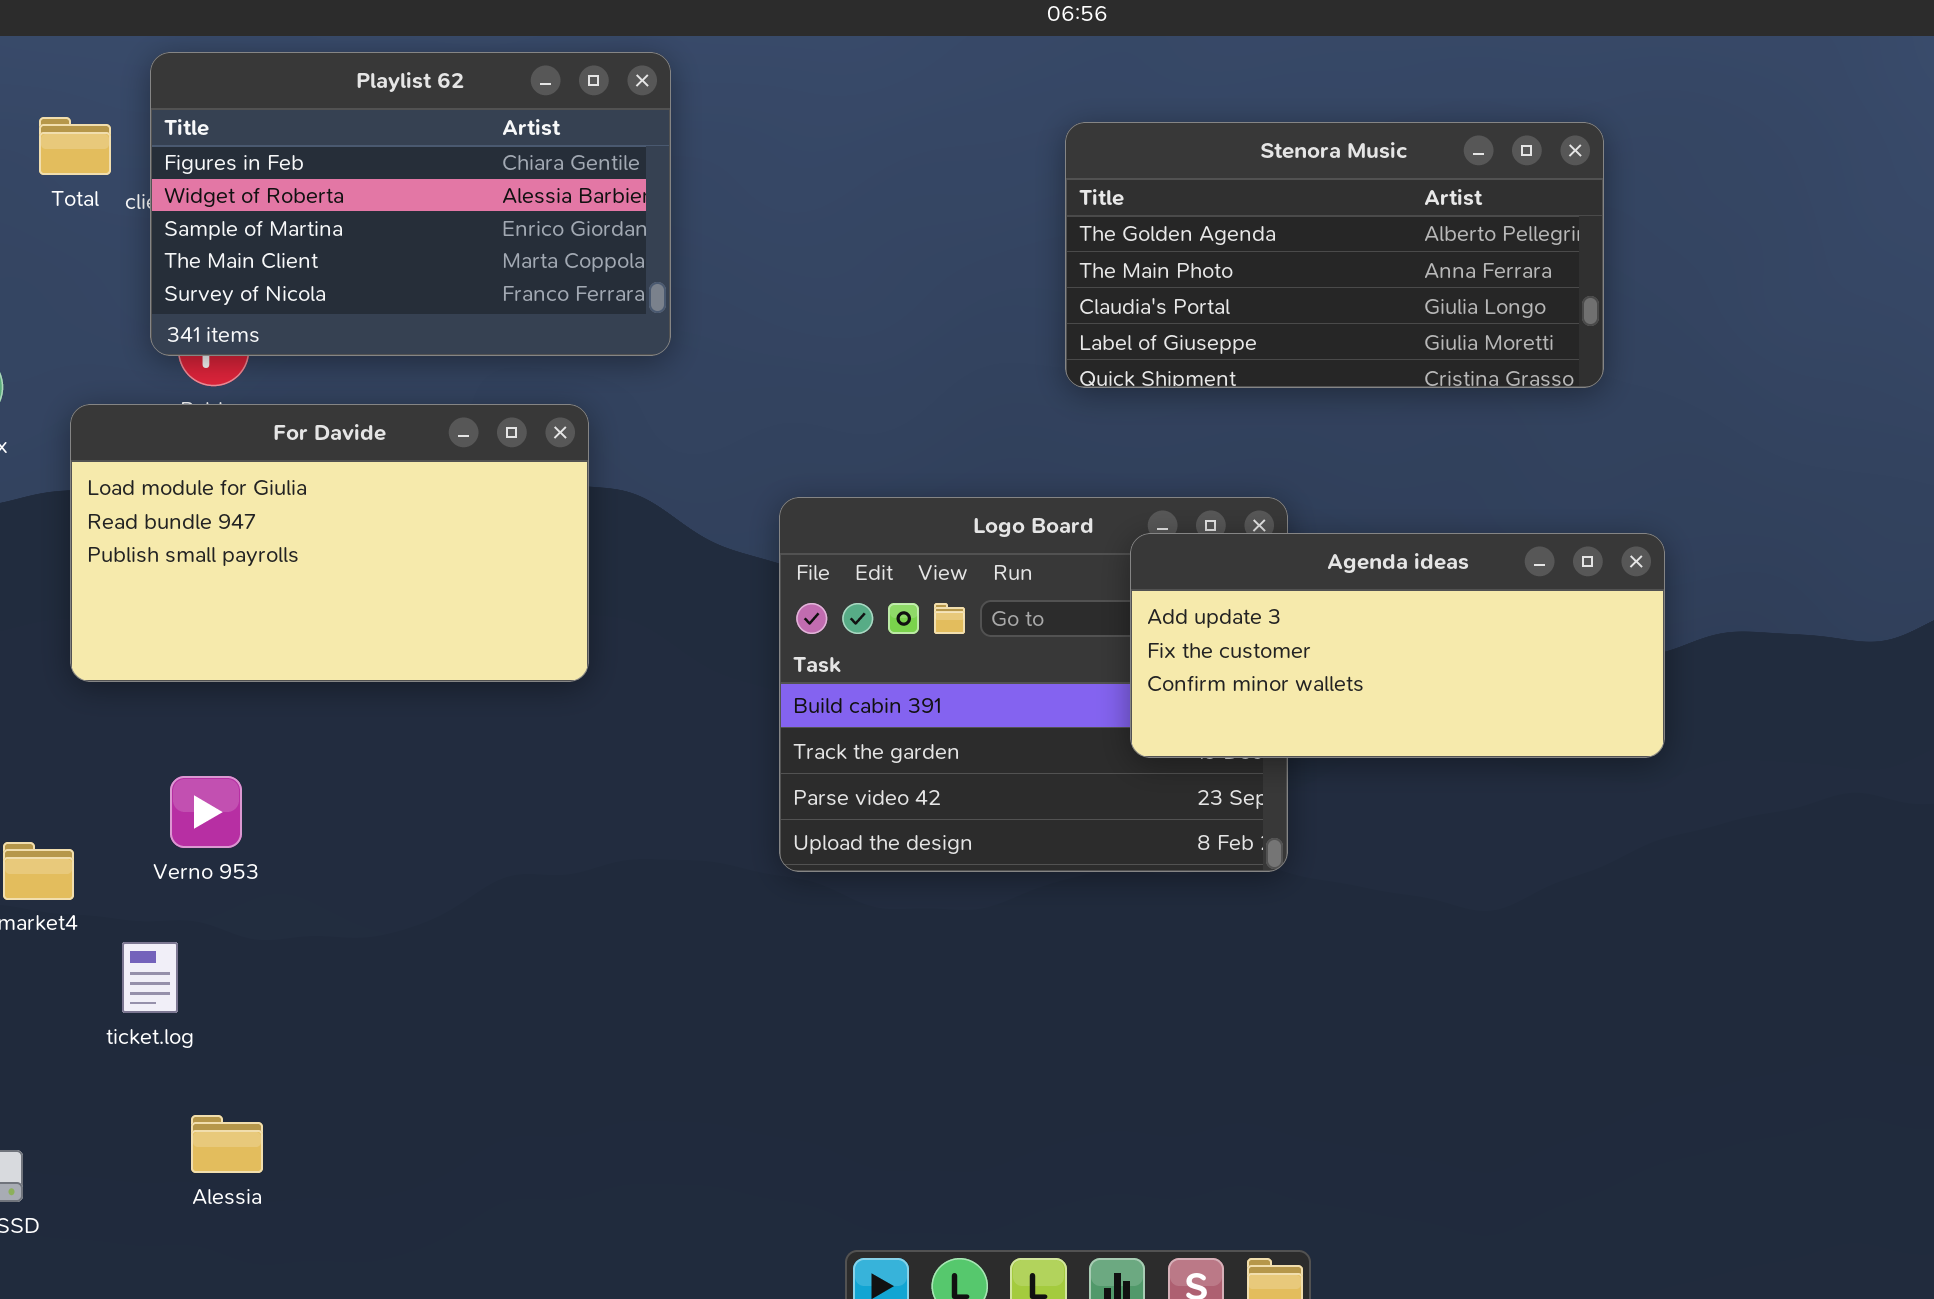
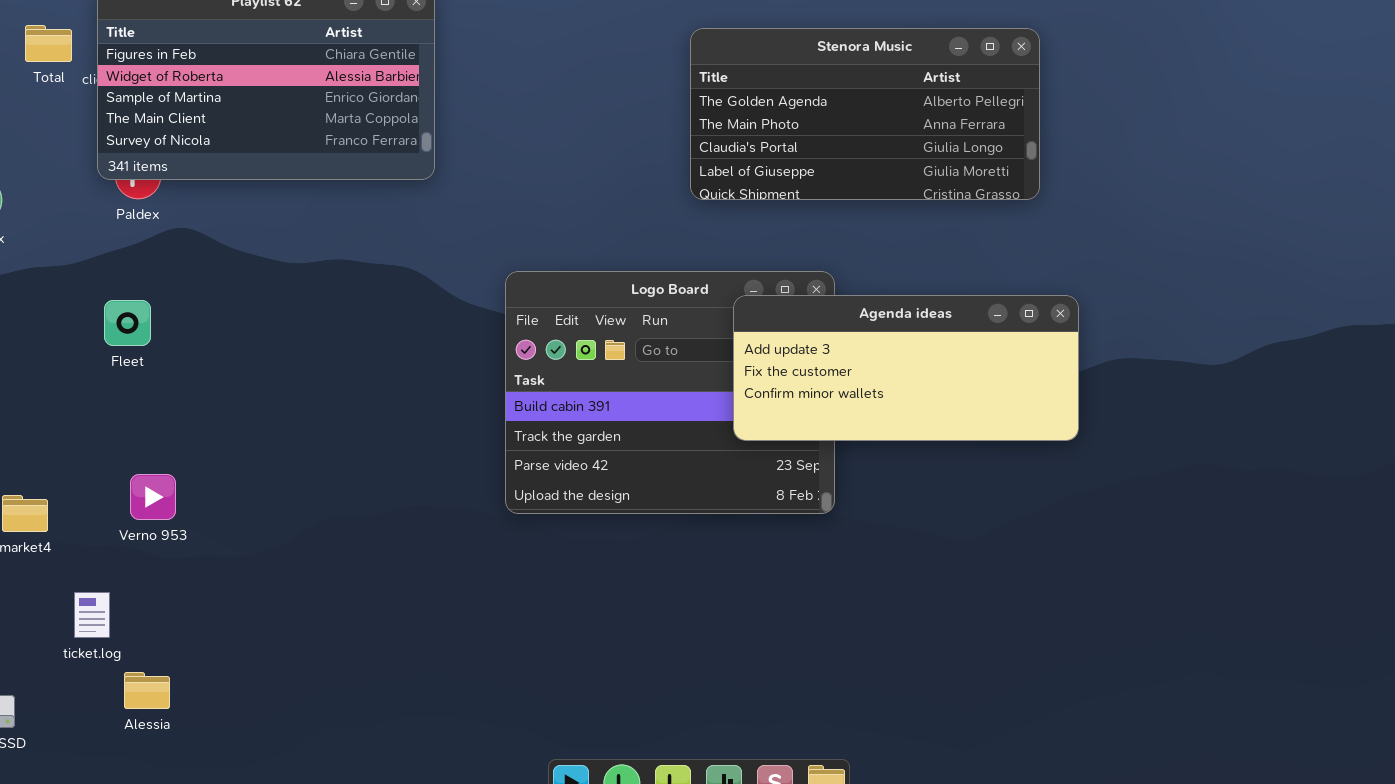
For Davide: [70,404,589,682] -> none, closed
Verno 953: [170,776,242,848] -> [130,474,176,520], moved
ticket.log: [122,942,178,1013] -> [74,592,110,638], moved

